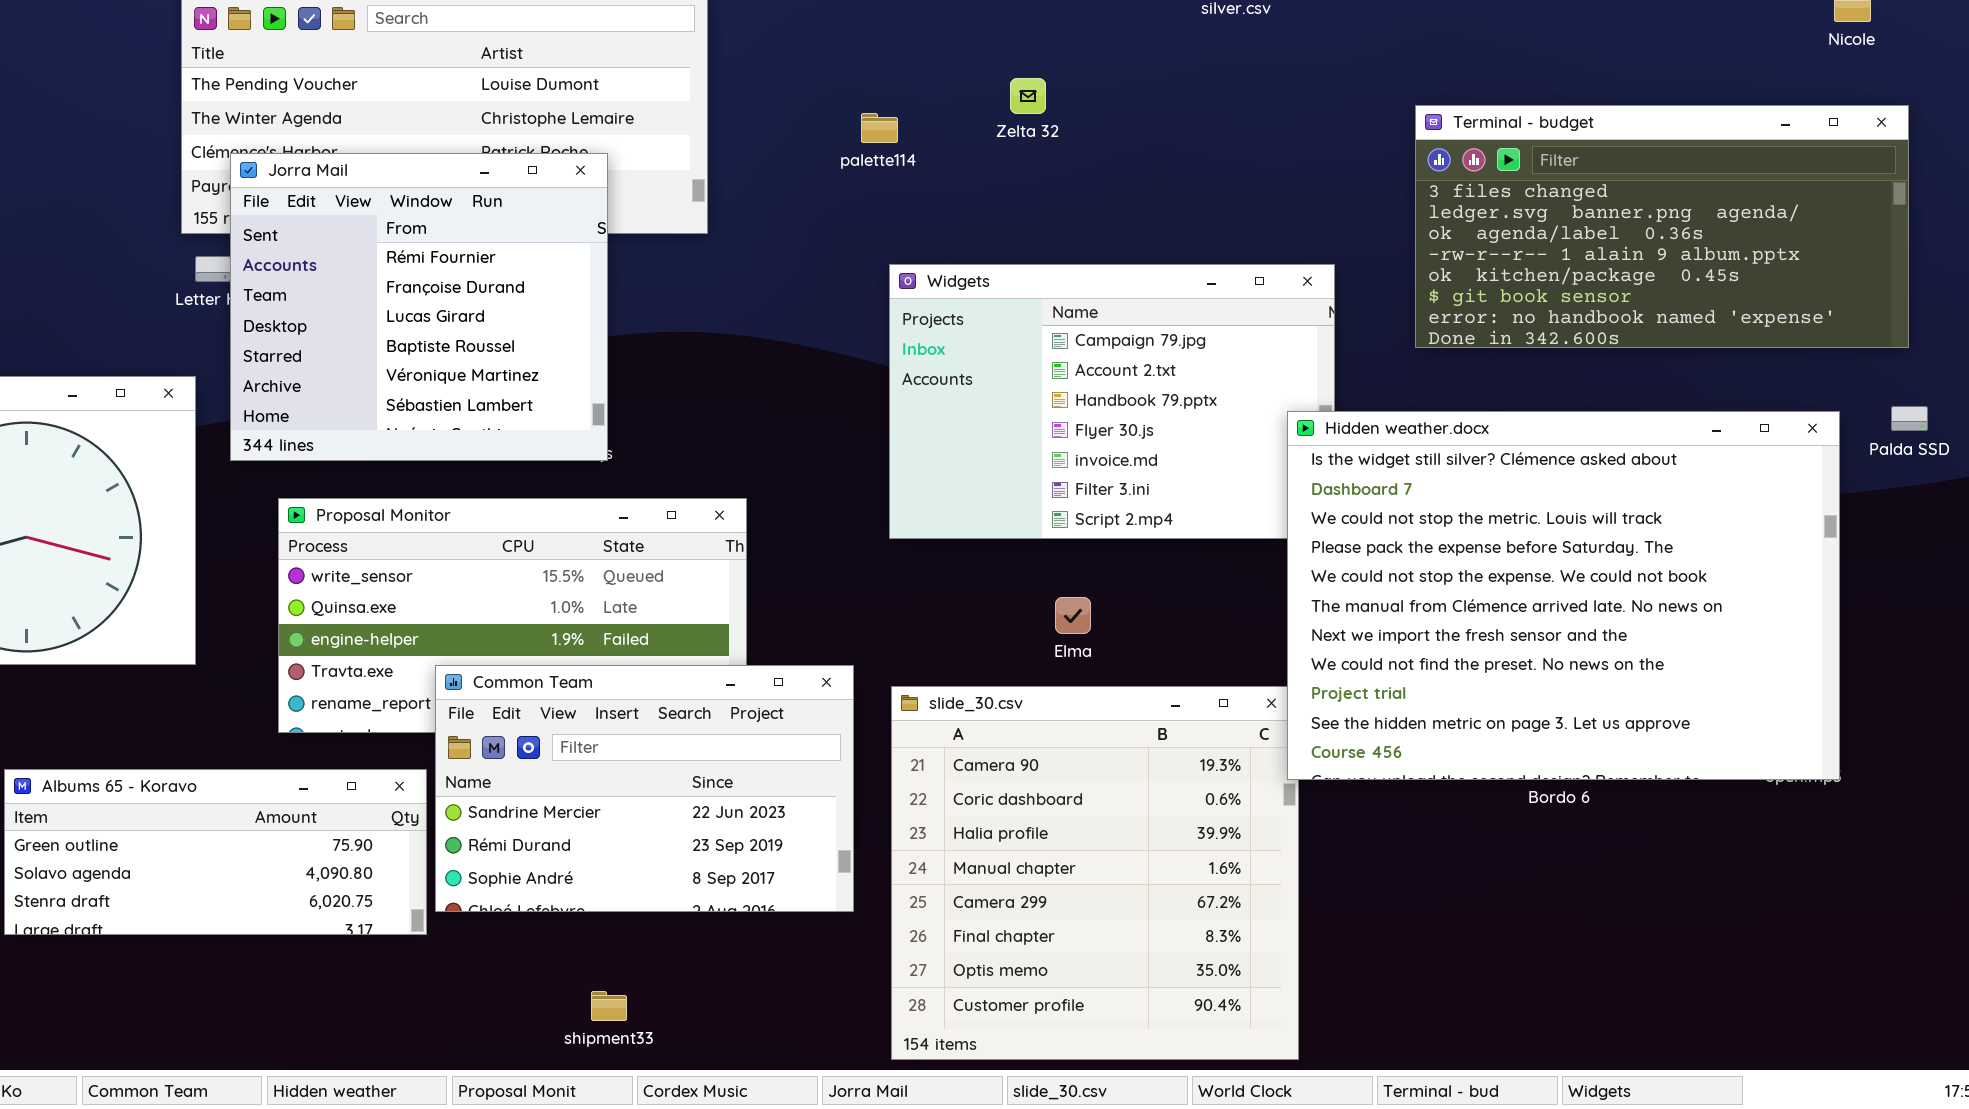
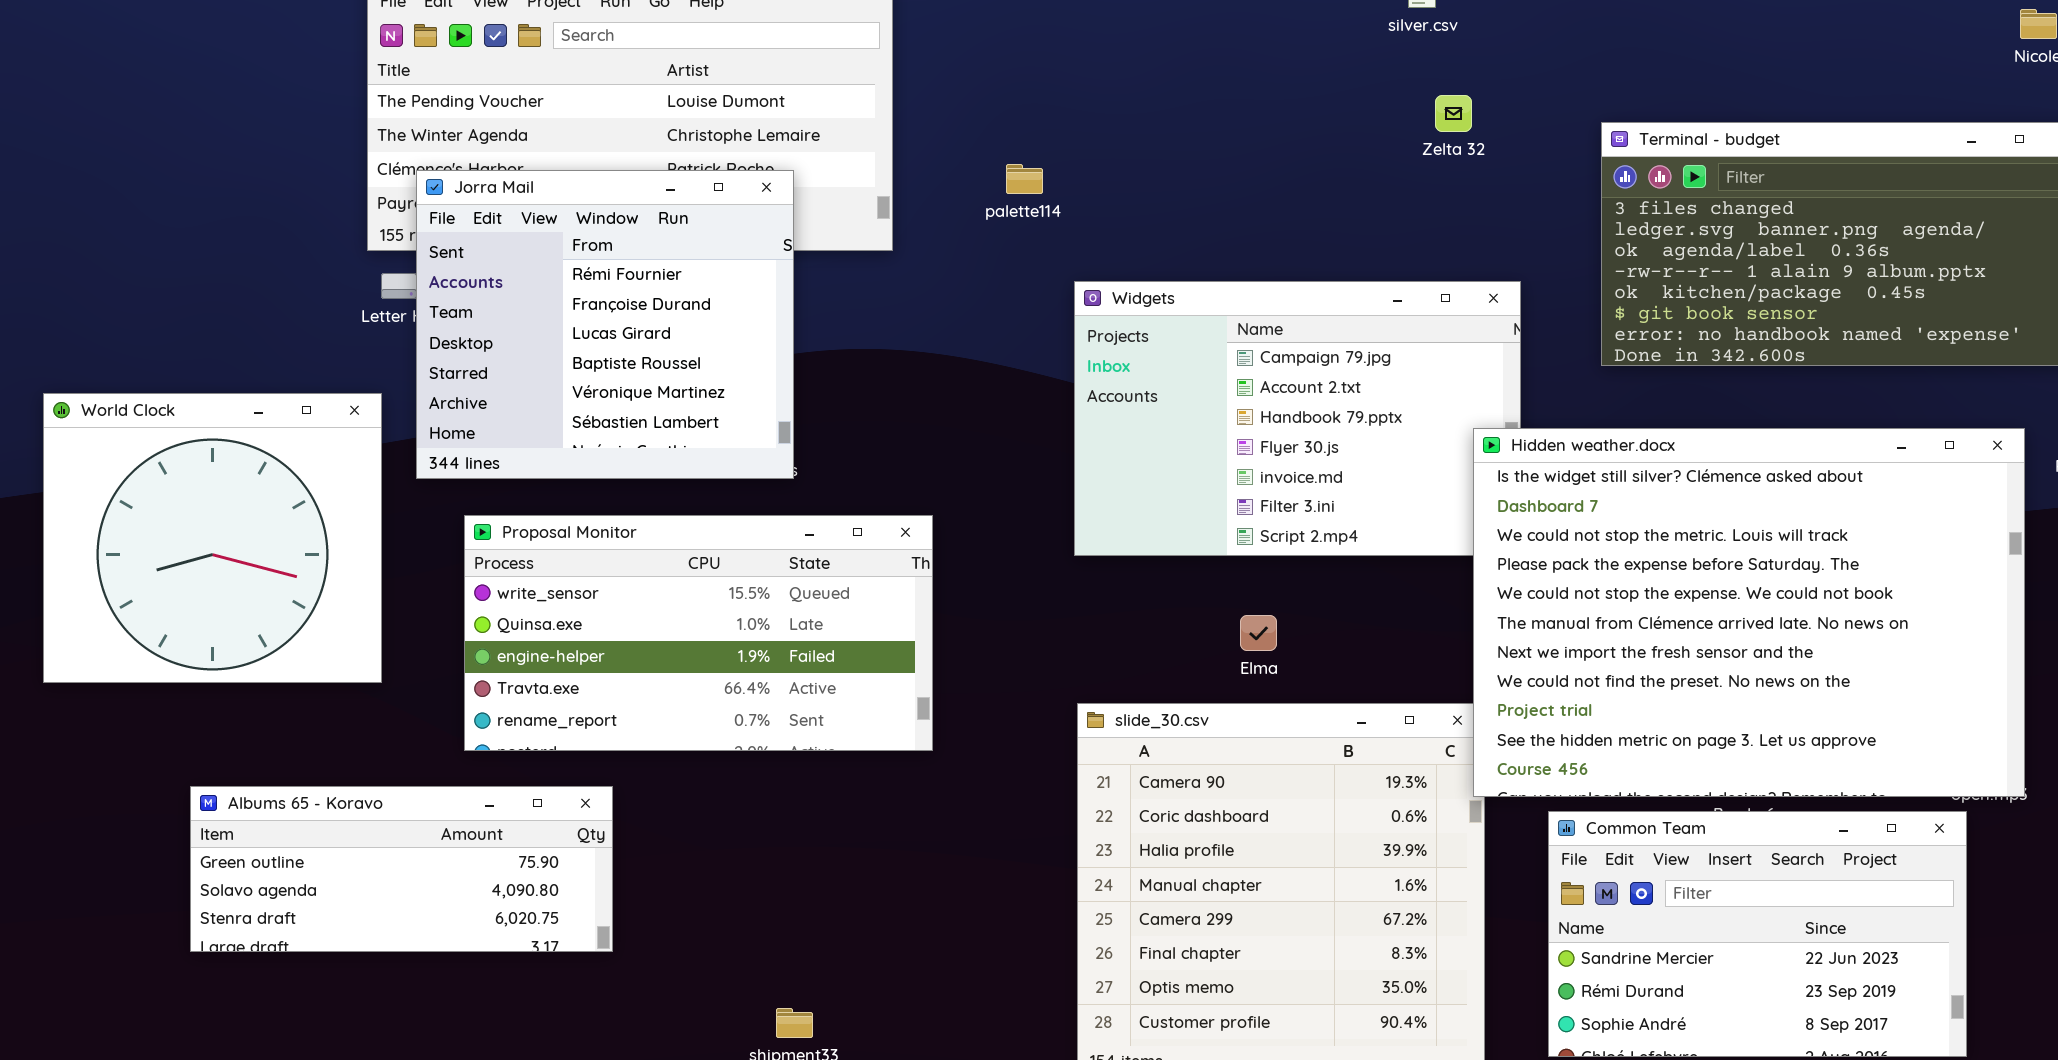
Zelta 32: [1010,78,1046,114] -> [1435,95,1472,132], moved
palette114: [861,113,898,143] -> [1006,164,1043,194], moved
Common Team: [435,665,854,912] -> [1548,811,1967,1057], moved

